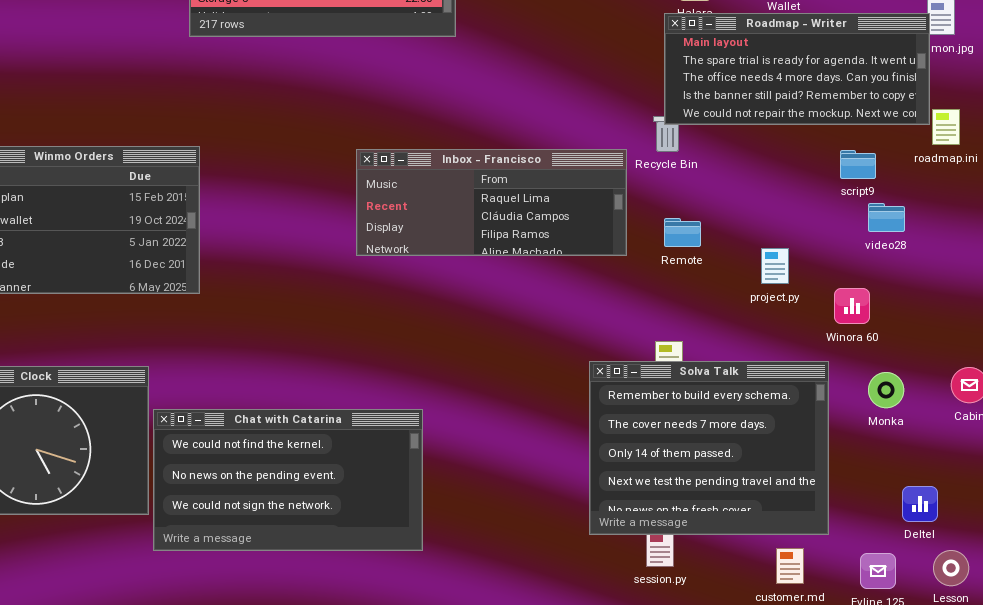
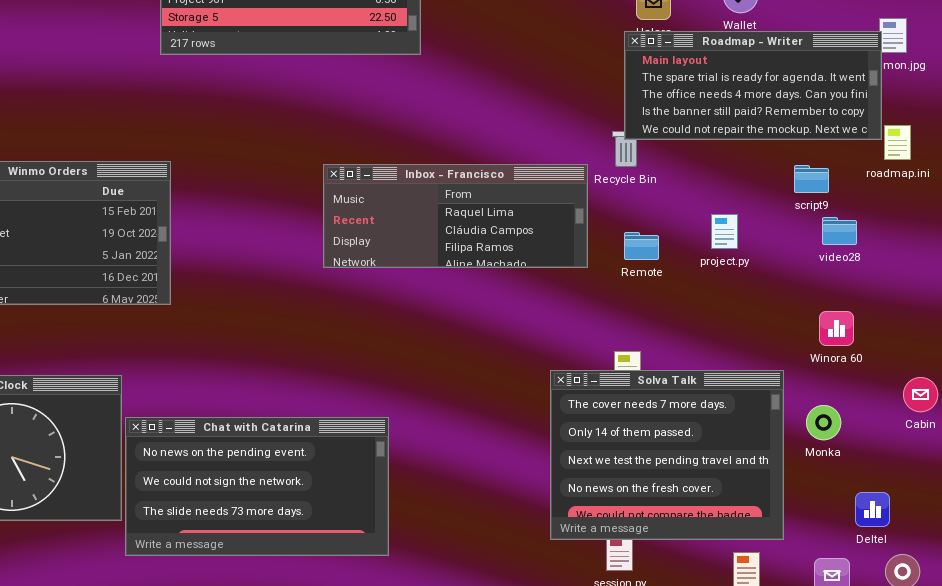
project.py: [761,248,789,284] -> [711,214,738,249], moved
Winora 60: [834,288,870,324] -> [819,311,854,346], moved
Solva Talk: [589,361,829,535] -> [550,370,784,540], scrolled down 1 row
Monka: [868,372,904,408] -> [806,405,841,440], moved
Chat with Catarina: [153,409,423,551] -> [125,417,389,556], scrolled down 1 row

